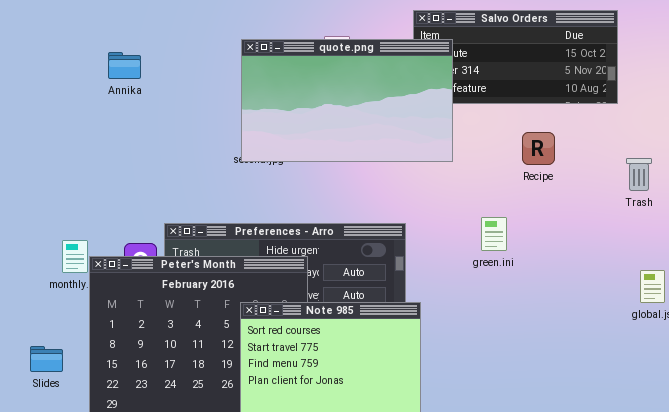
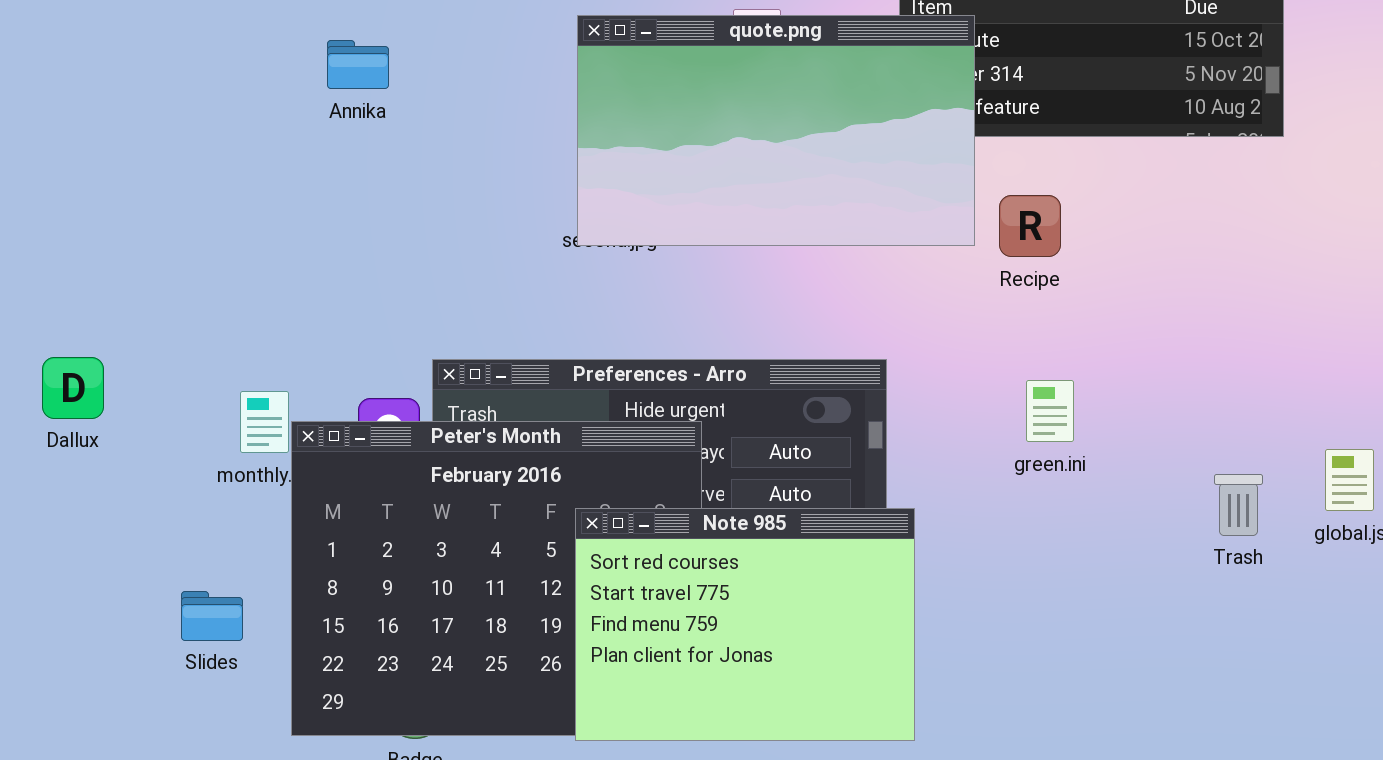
Recipe: [522,132,555,165] -> [999,195,1061,257], moved
Trash: [626,158,652,191] -> [1214,474,1263,536], moved
green.ini: [481,217,507,251] -> [1026,380,1074,442], moved

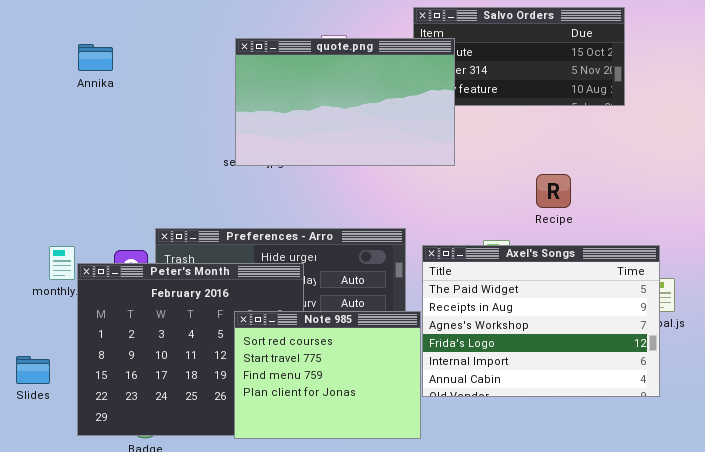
Annika: [327,40,389,89] -> [78,44,113,71], moved
Recipe: [999,195,1061,257] -> [536,174,571,208], moved
Axel's Songs: none -> [422,245,660,397], opened

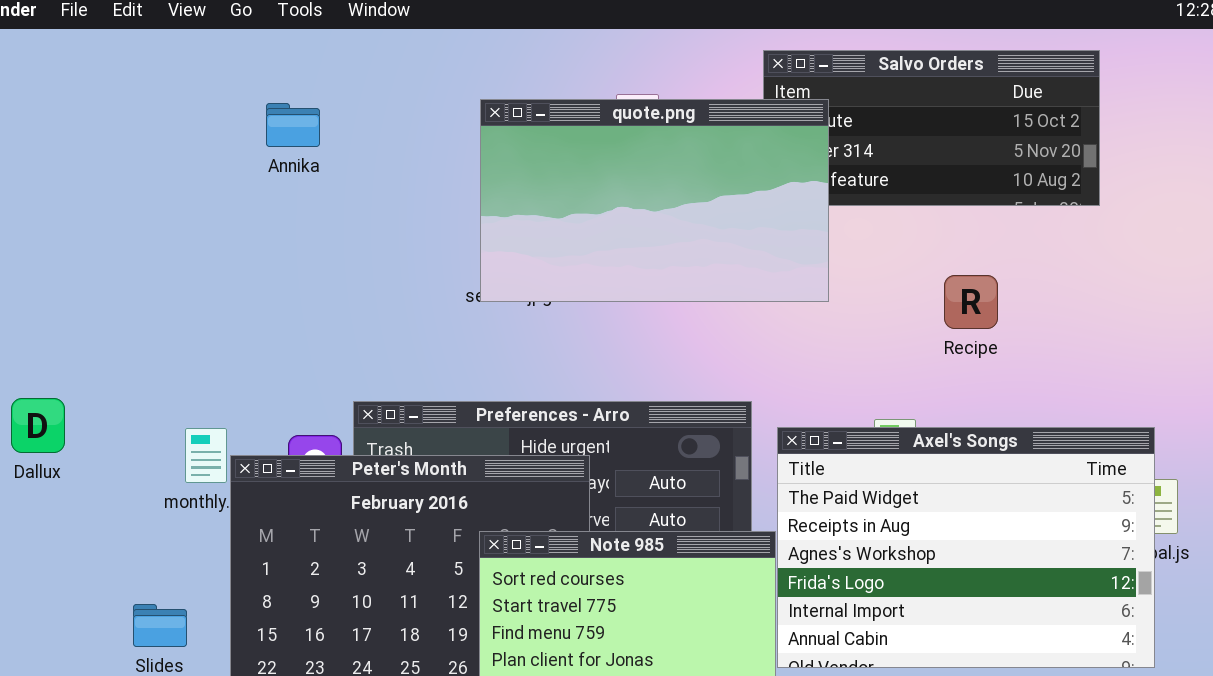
Annika: [78,44,113,71] -> [266,103,320,147], moved
Recipe: [536,174,571,208] -> [944,275,998,329], moved

